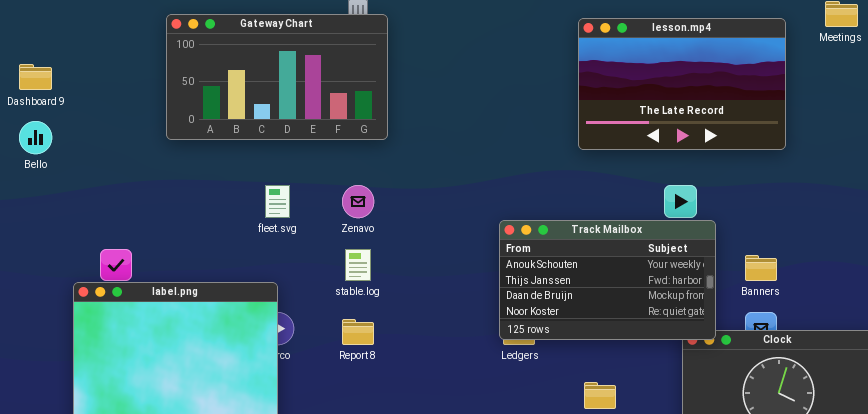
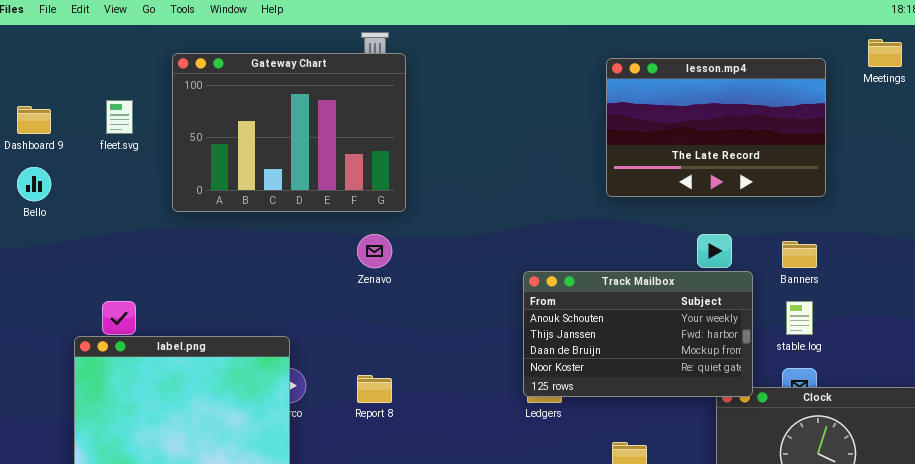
Gateway Chart: [166,14,388,140] -> [172,53,406,212], resized
fleet.svg: [265,185,290,218] -> [106,100,133,134], moved
stable.log: [345,249,371,281] -> [786,301,813,335], moved
Banners: [745,255,777,281] -> [782,241,817,268], moved

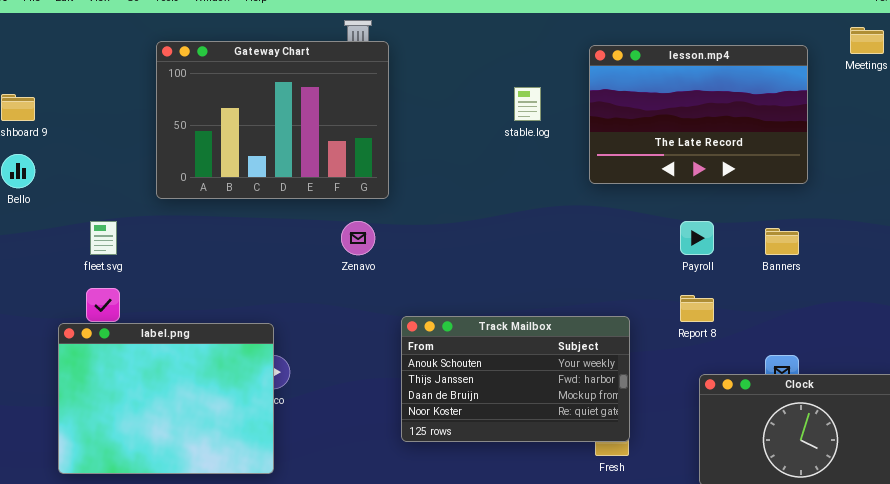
fleet.svg: [106,100,133,134] -> [90,221,117,255], moved
Track Mailbox: [523,271,753,397] -> [401,316,630,442], moved
stable.log: [786,301,813,335] -> [514,87,541,121], moved
Report 8: [357,375,392,403] -> [680,295,714,322], moved

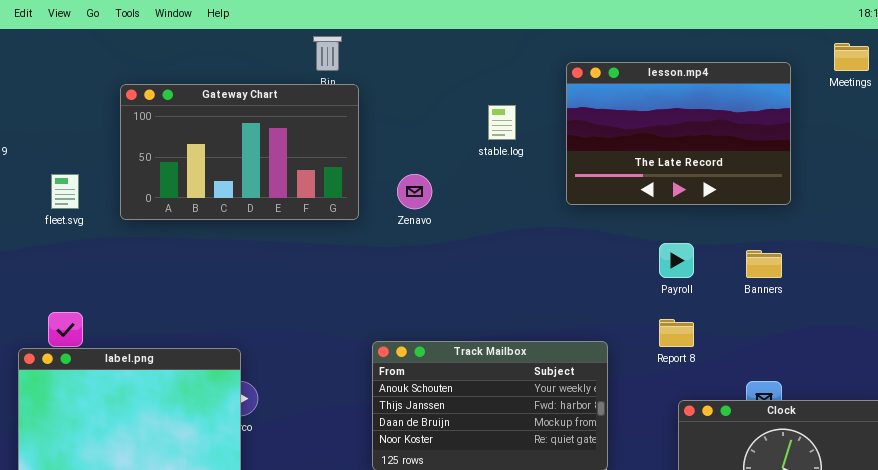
Gateway Chart: [156,41,389,199] -> [120,84,359,220], resized
fleet.svg: [90,221,117,255] -> [51,174,79,209], moved
Zenavo: [341,221,375,255] -> [397,174,432,209], moved

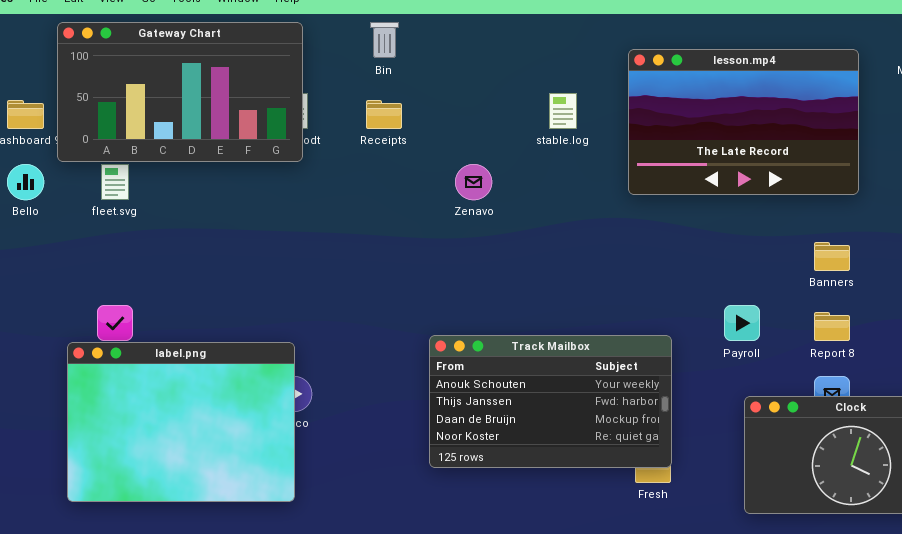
Gateway Chart: [120,84,359,220] -> [57,22,303,162], moved
Payroll: [659,243,694,278] -> [724,305,760,341], moved
Report 8: [659,319,694,347] -> [814,312,850,341], moved

